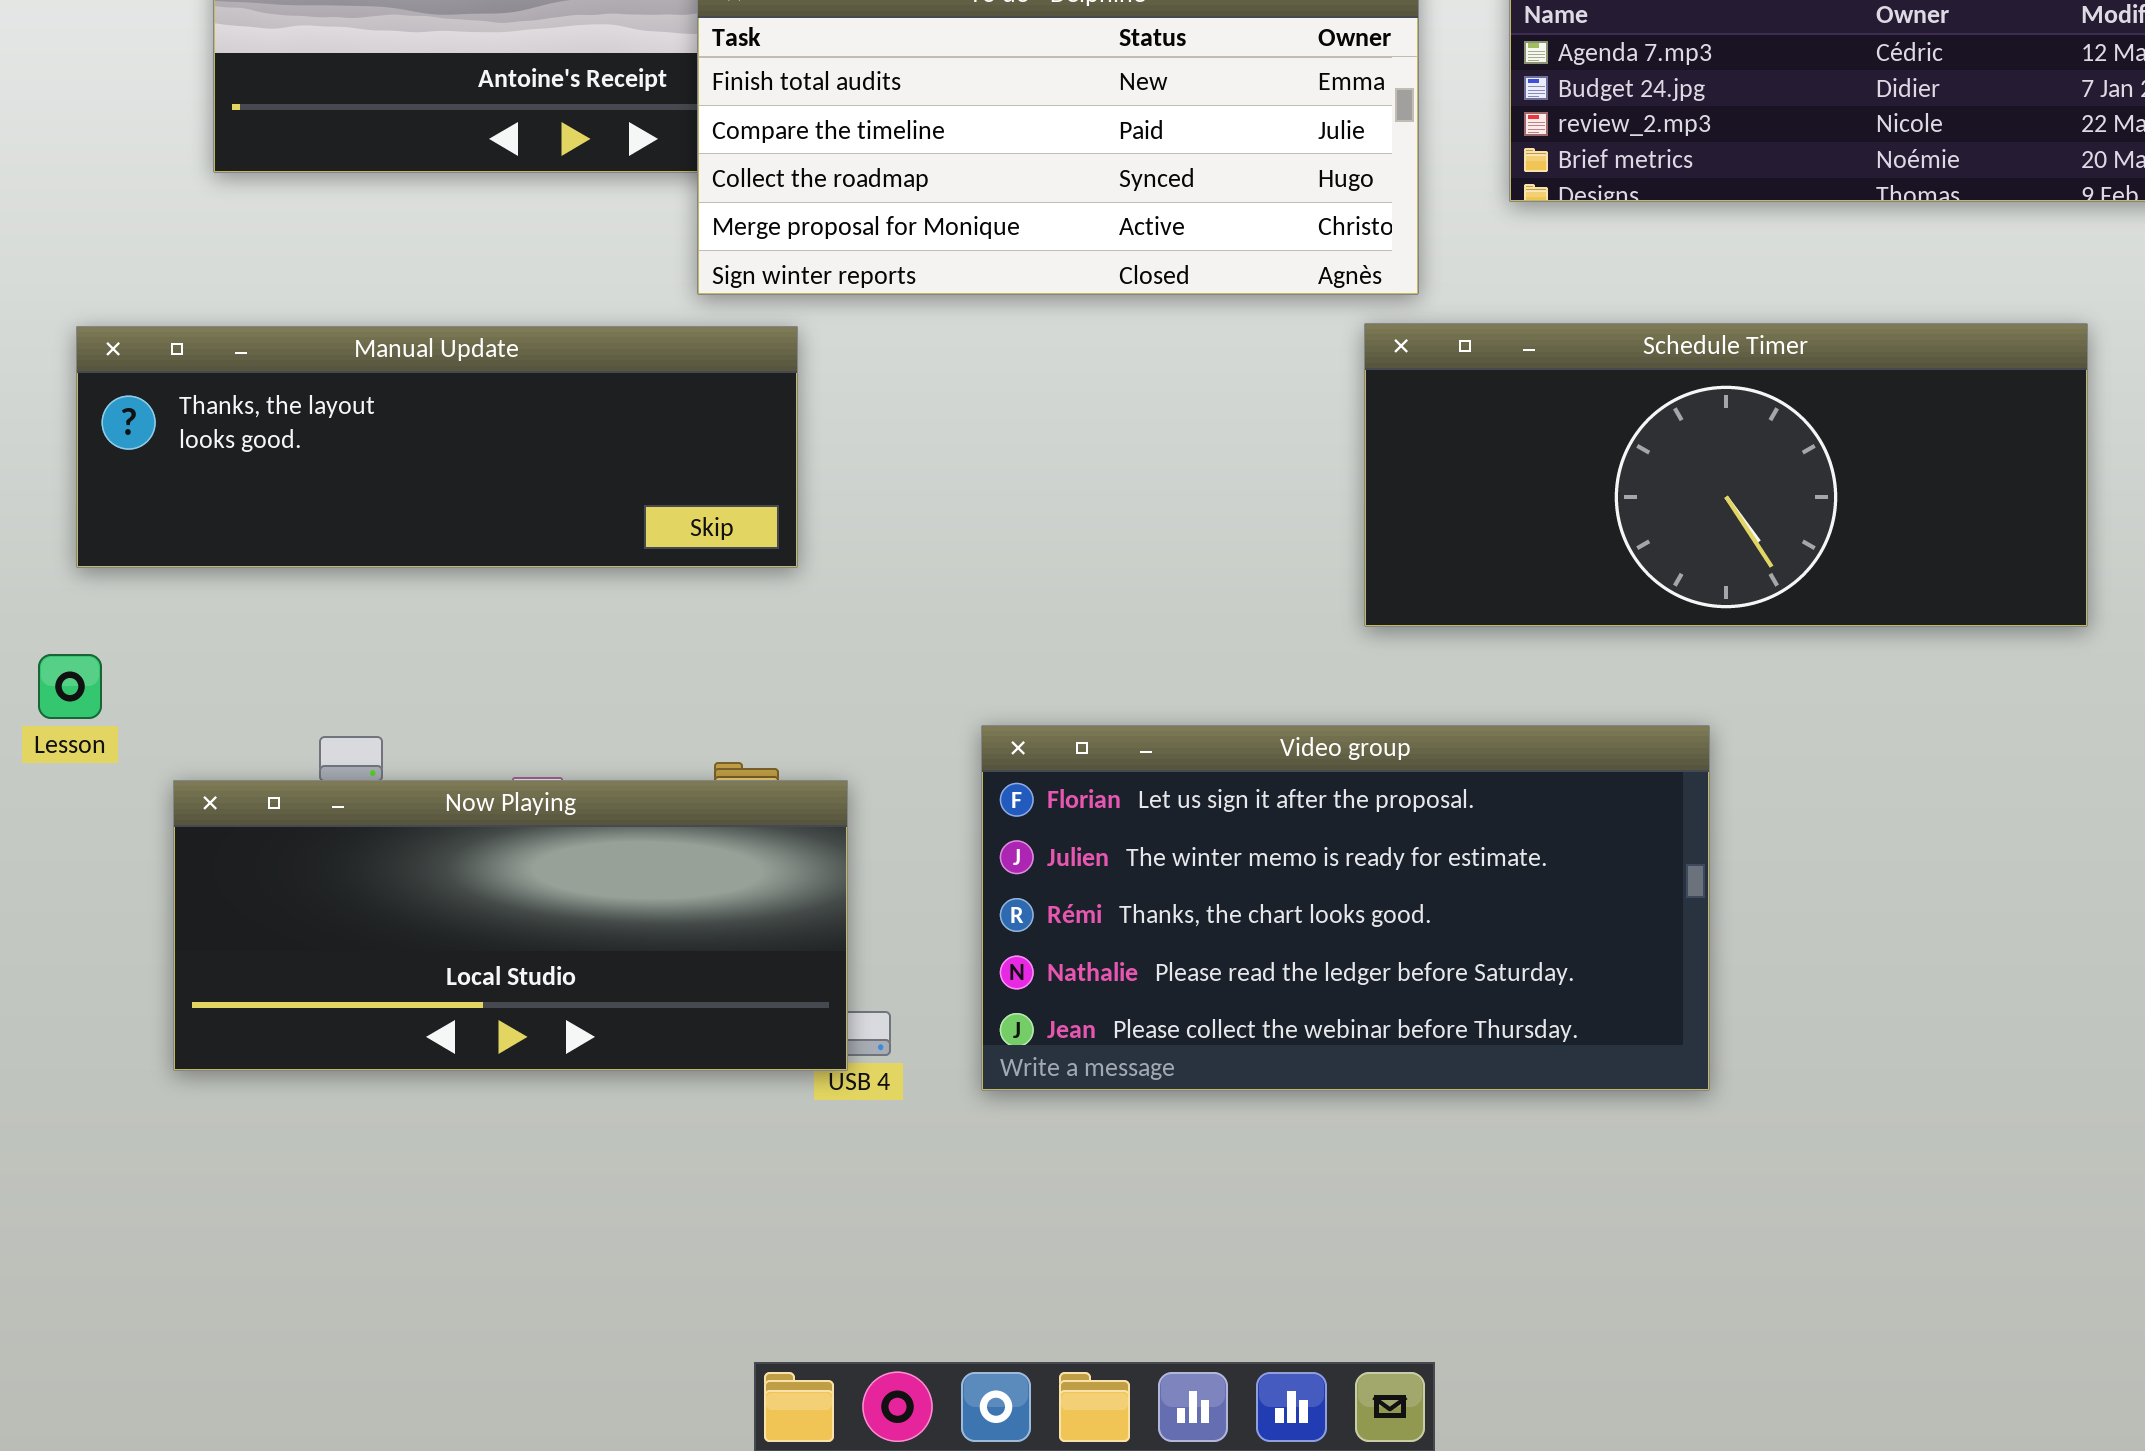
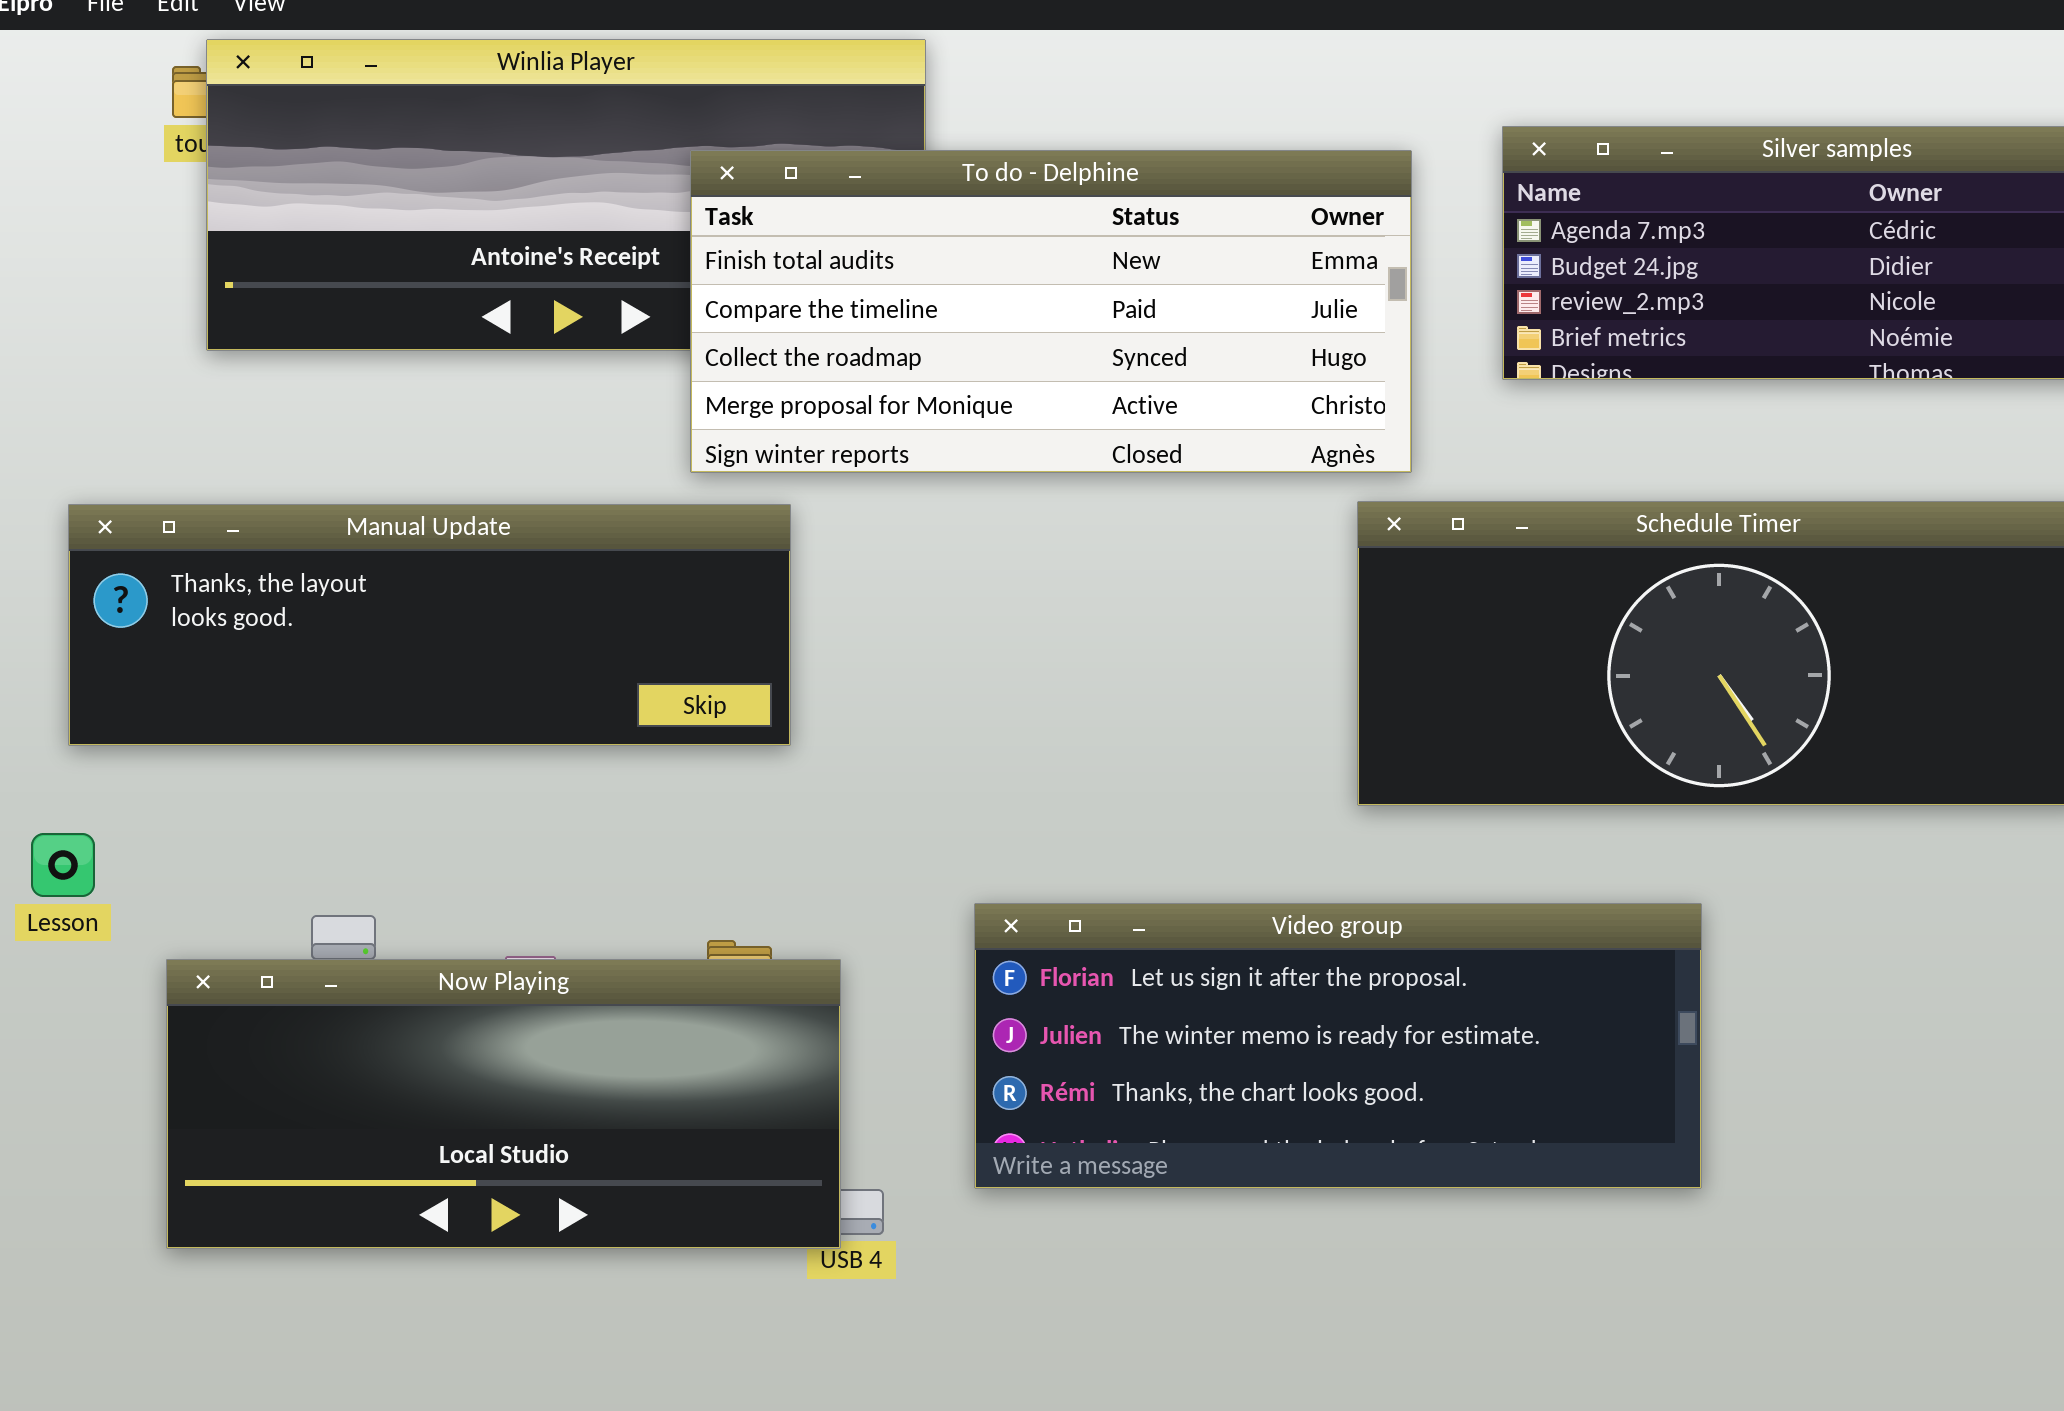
Video group: [981,725,1710,1091] -> [974,903,1702,1189], resized

